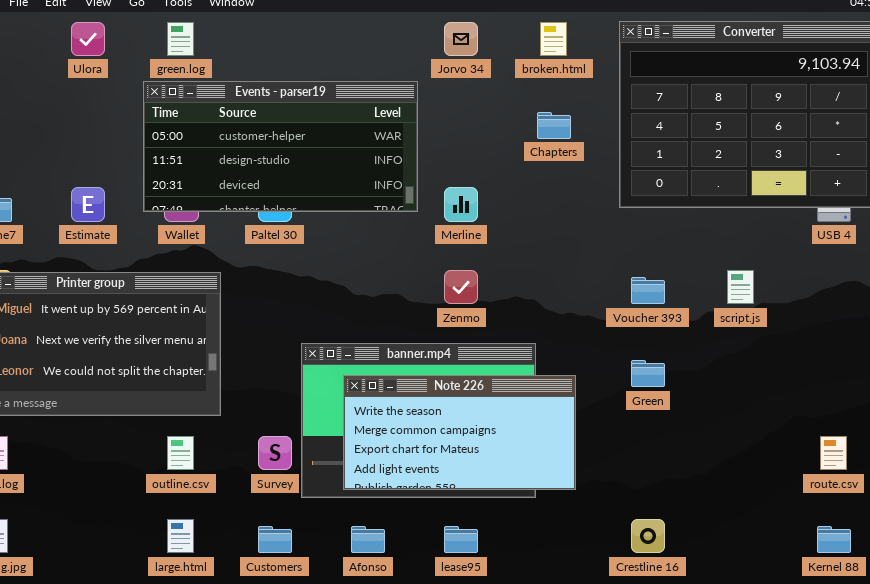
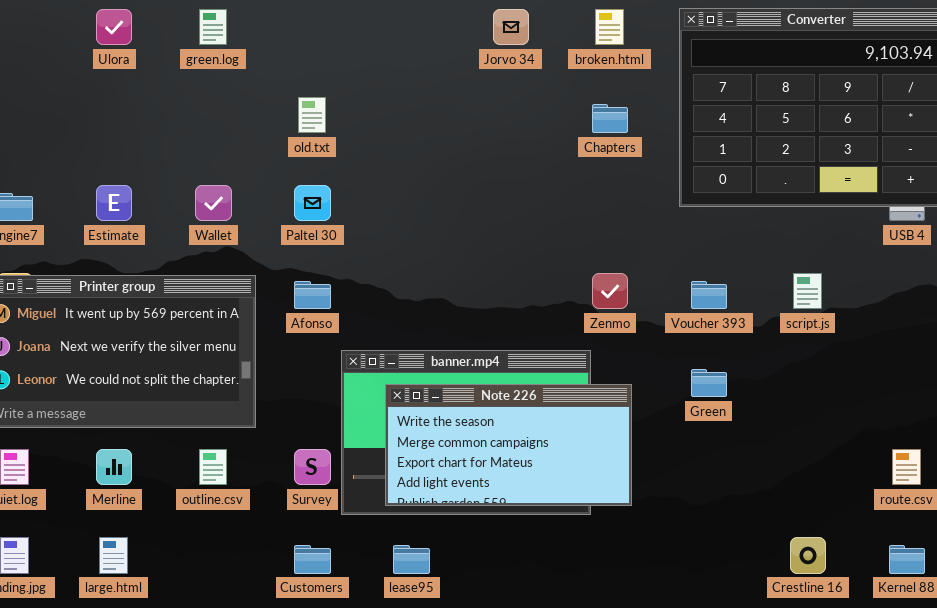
Events - parser19: [143,81,418,212] -> none, closed
Merline: [444,187,478,222] -> [96,449,132,485], moved
Zenmo: [444,270,478,304] -> [592,273,628,309], moved
large.html: [167,519,194,553] -> [99,537,128,574], moved
Crestline 16: [631,519,665,553] -> [790,537,826,574], moved
Afonso: [351,526,385,553] -> [294,281,331,309], moved
lease95: [444,526,478,553] -> [393,545,430,574], moved

